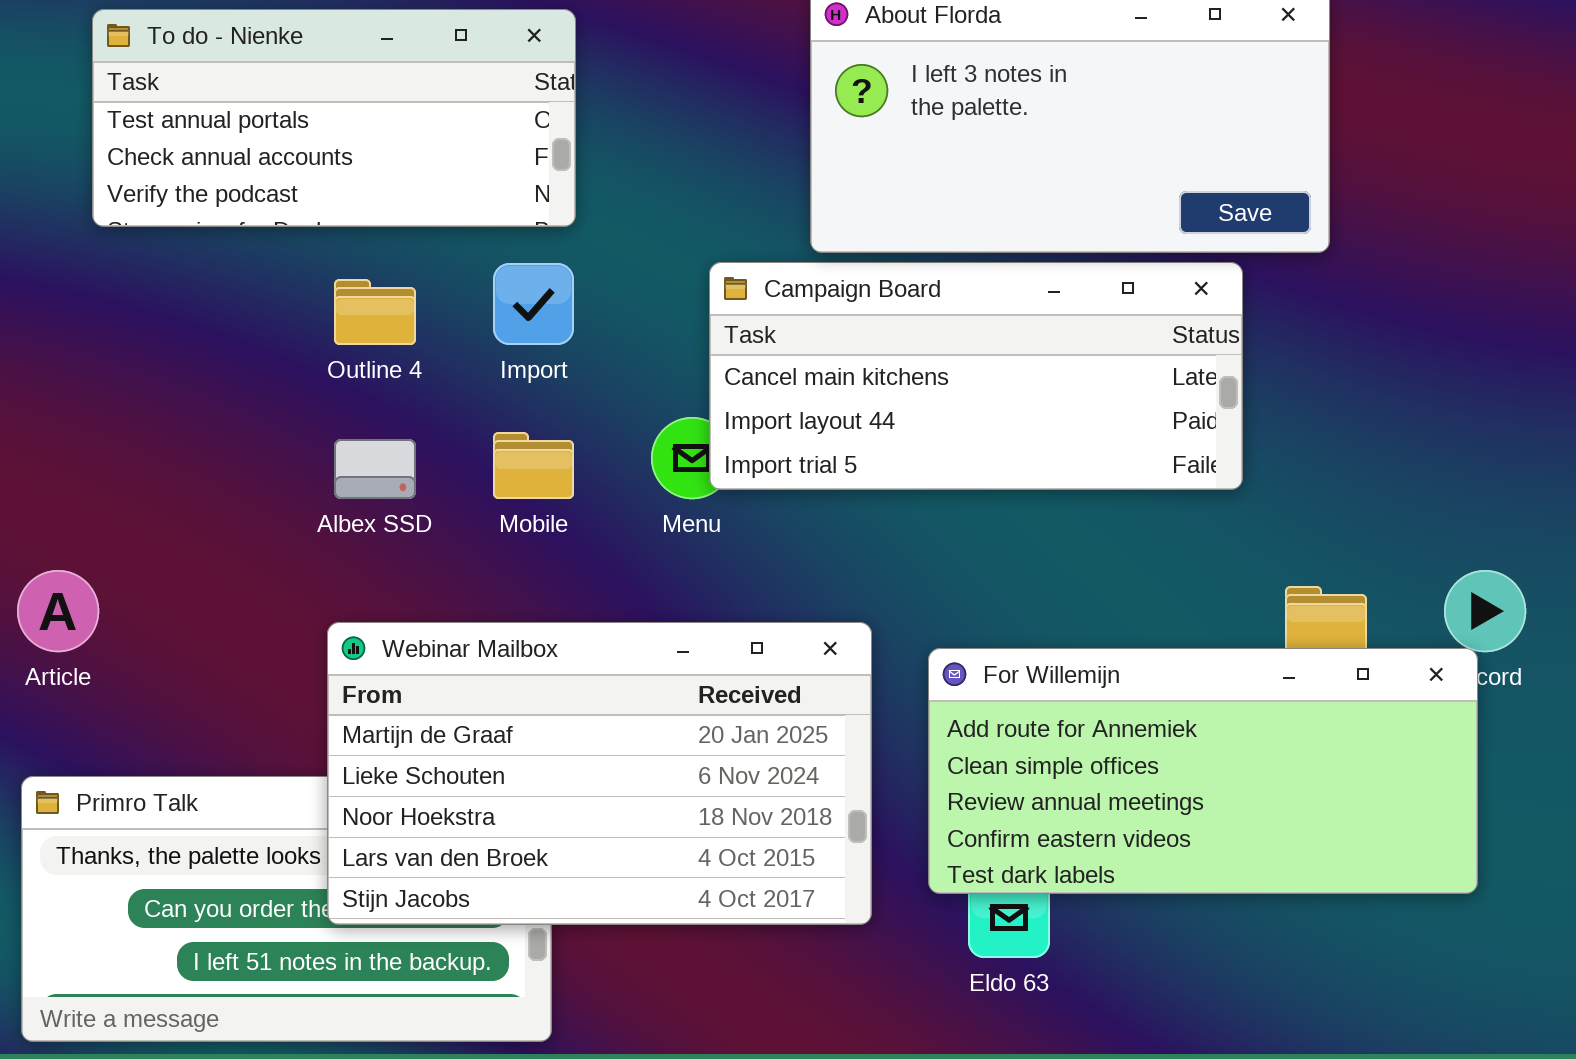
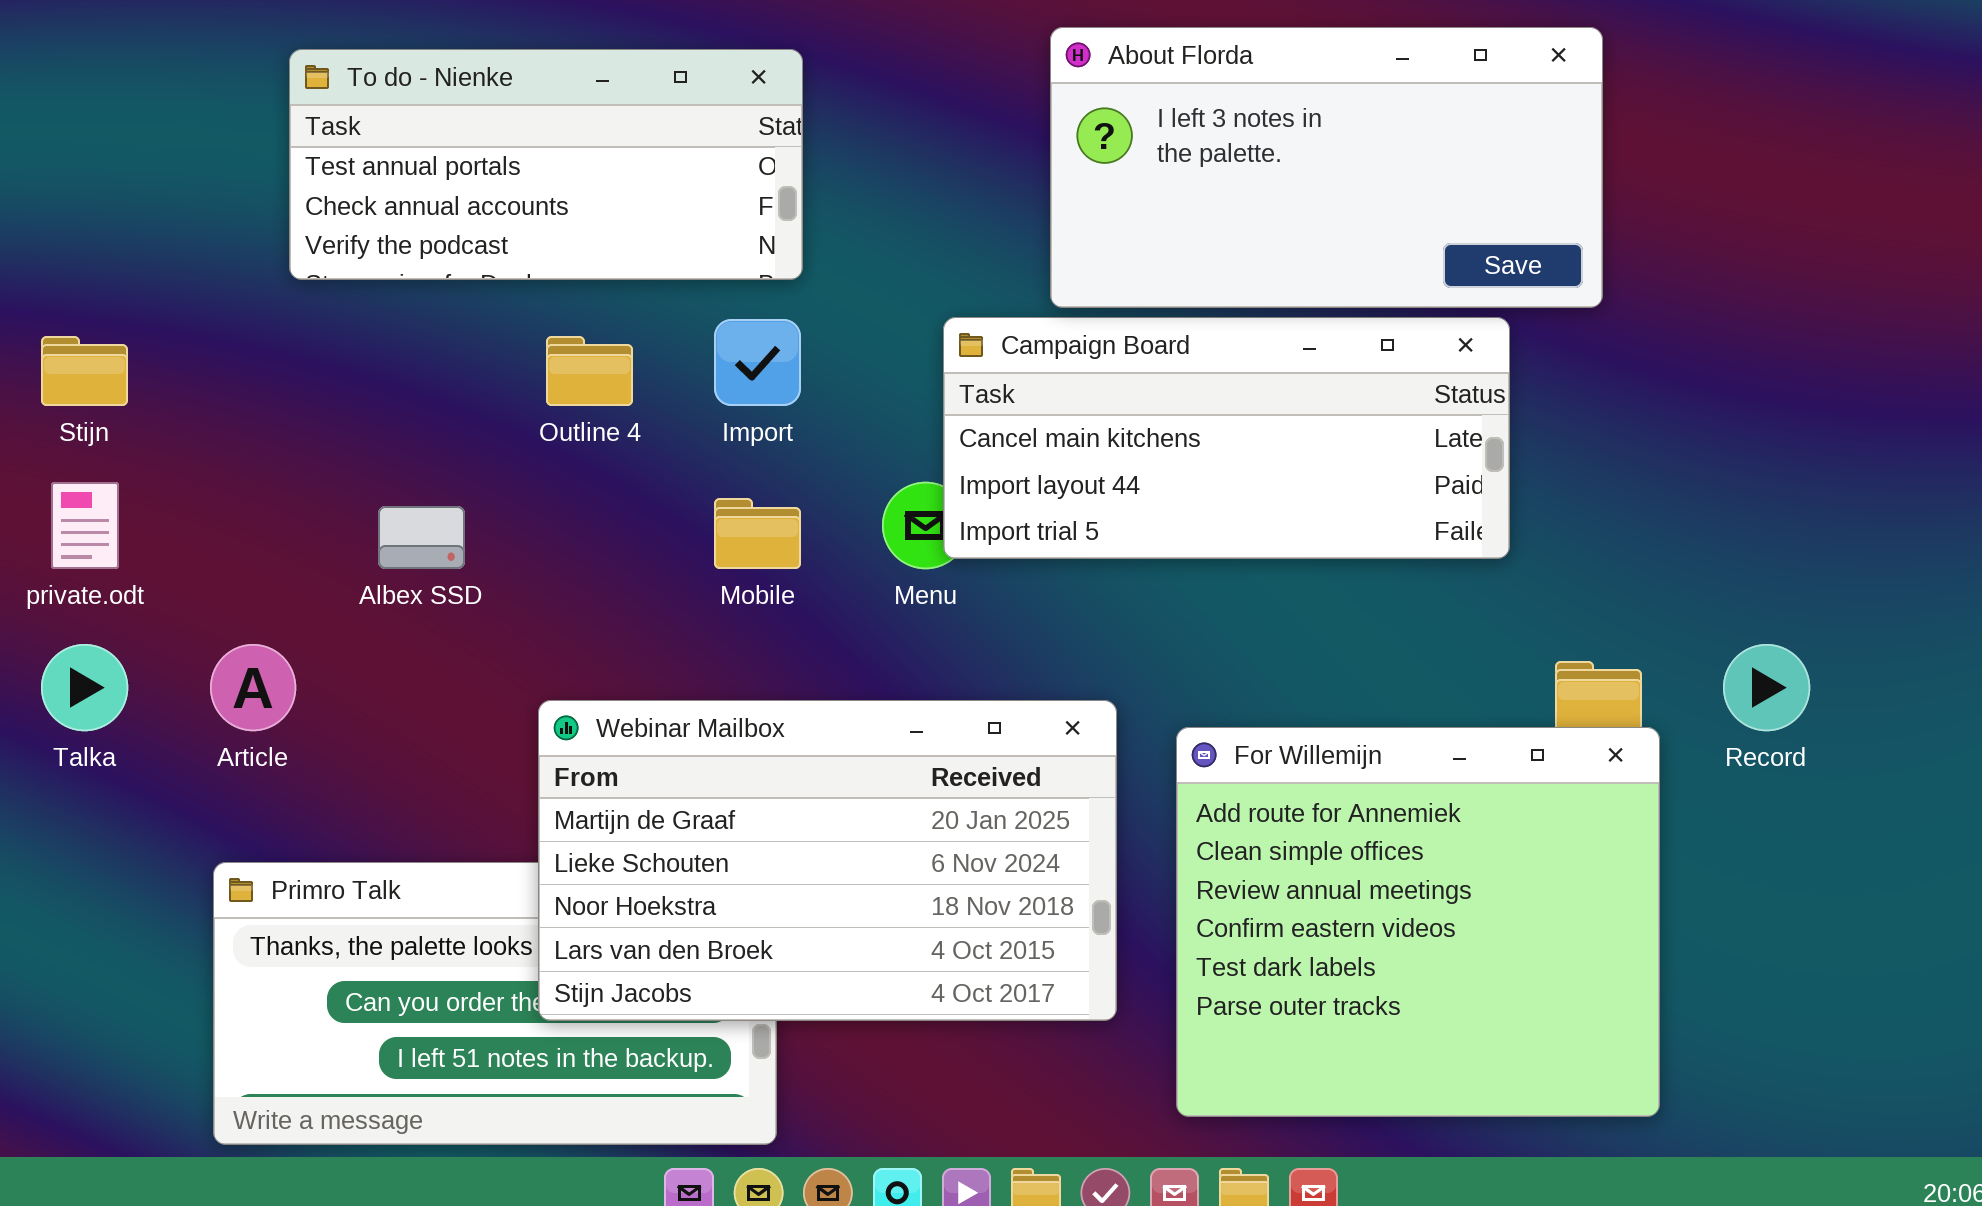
Albex SSD: [334,439,416,499] -> [378,506,465,569], moved
For Willemijn: [928,648,1478,894] -> [1176,727,1660,1117], resized

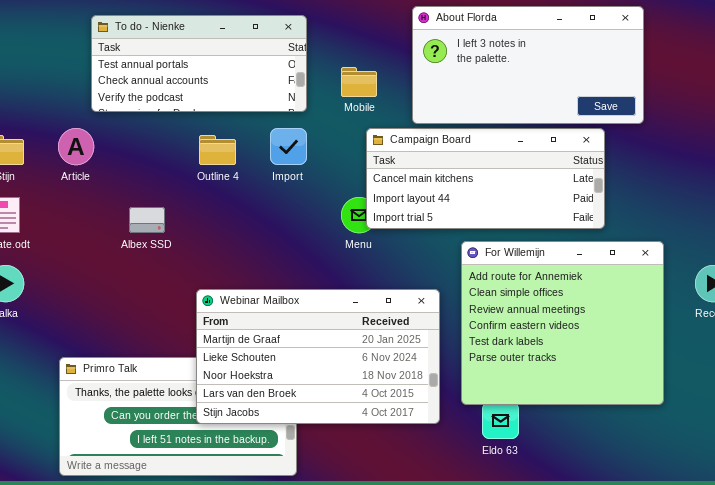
Mobile: [714,498,801,569] -> [341,67,377,97], moved
Article: [210,644,296,731] -> [58,128,94,165], moved
For Willemijn: [1176,727,1660,1117] -> [461,241,664,405], moved

